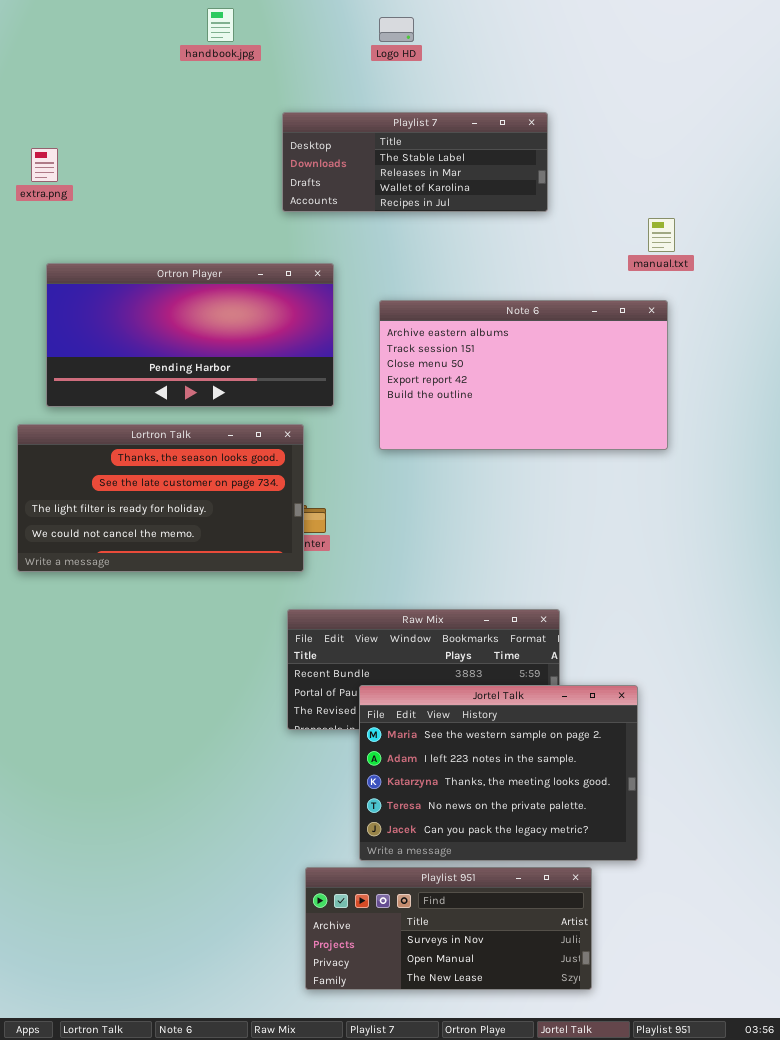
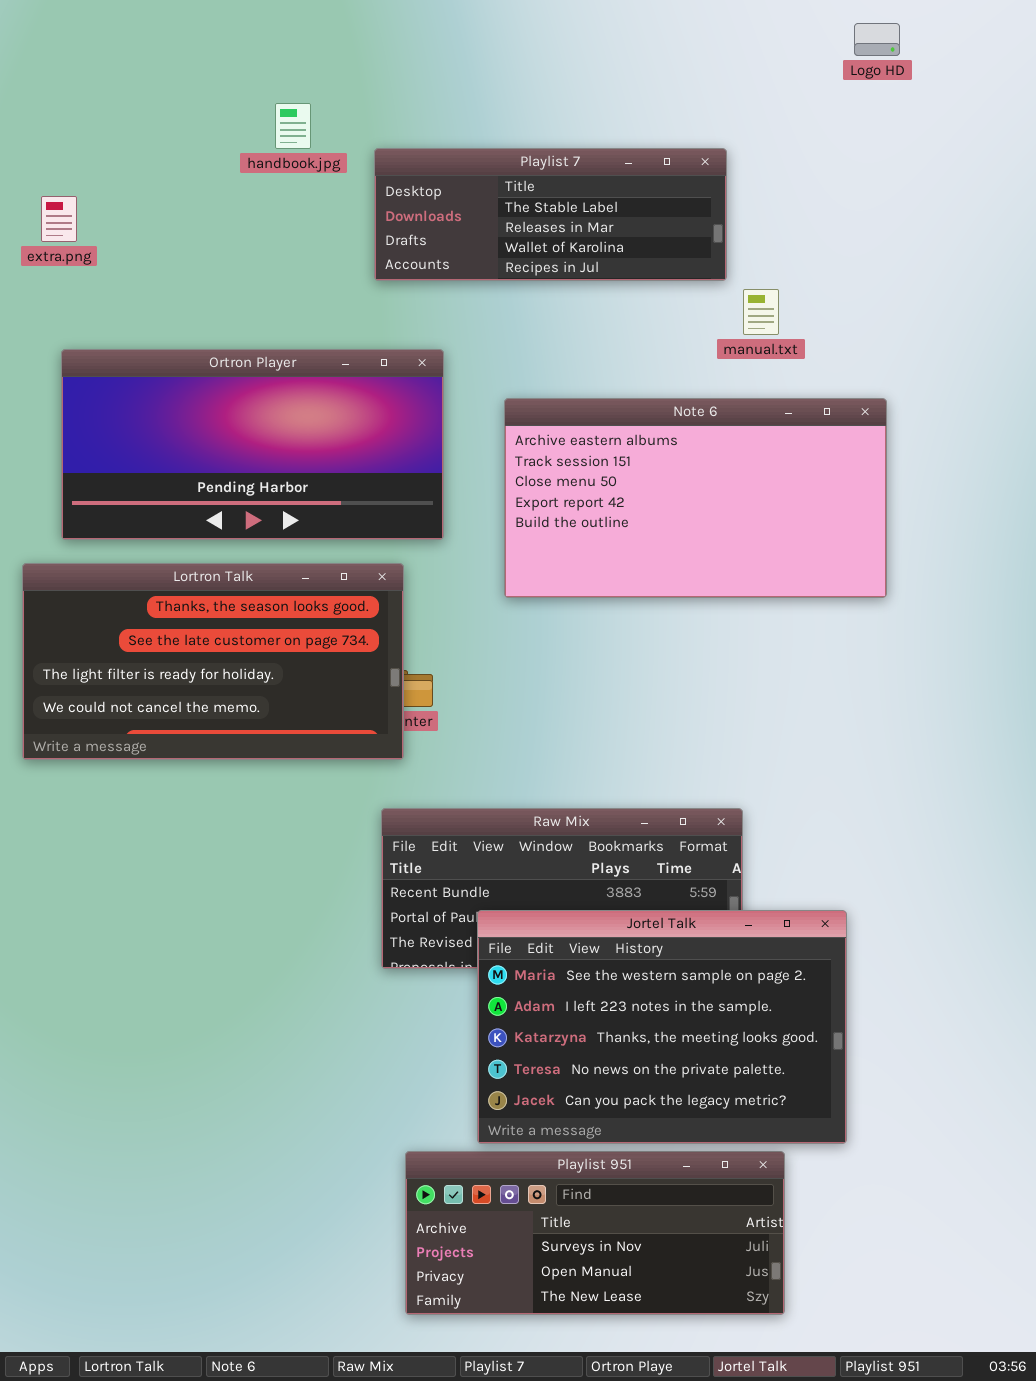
handbook.jpg: [207,8,234,42] -> [275,103,311,149], moved
Logo HD: [379,17,414,42] -> [854,23,900,56], moved
manual.txt: [648,218,675,252] -> [743,289,779,335], moved

